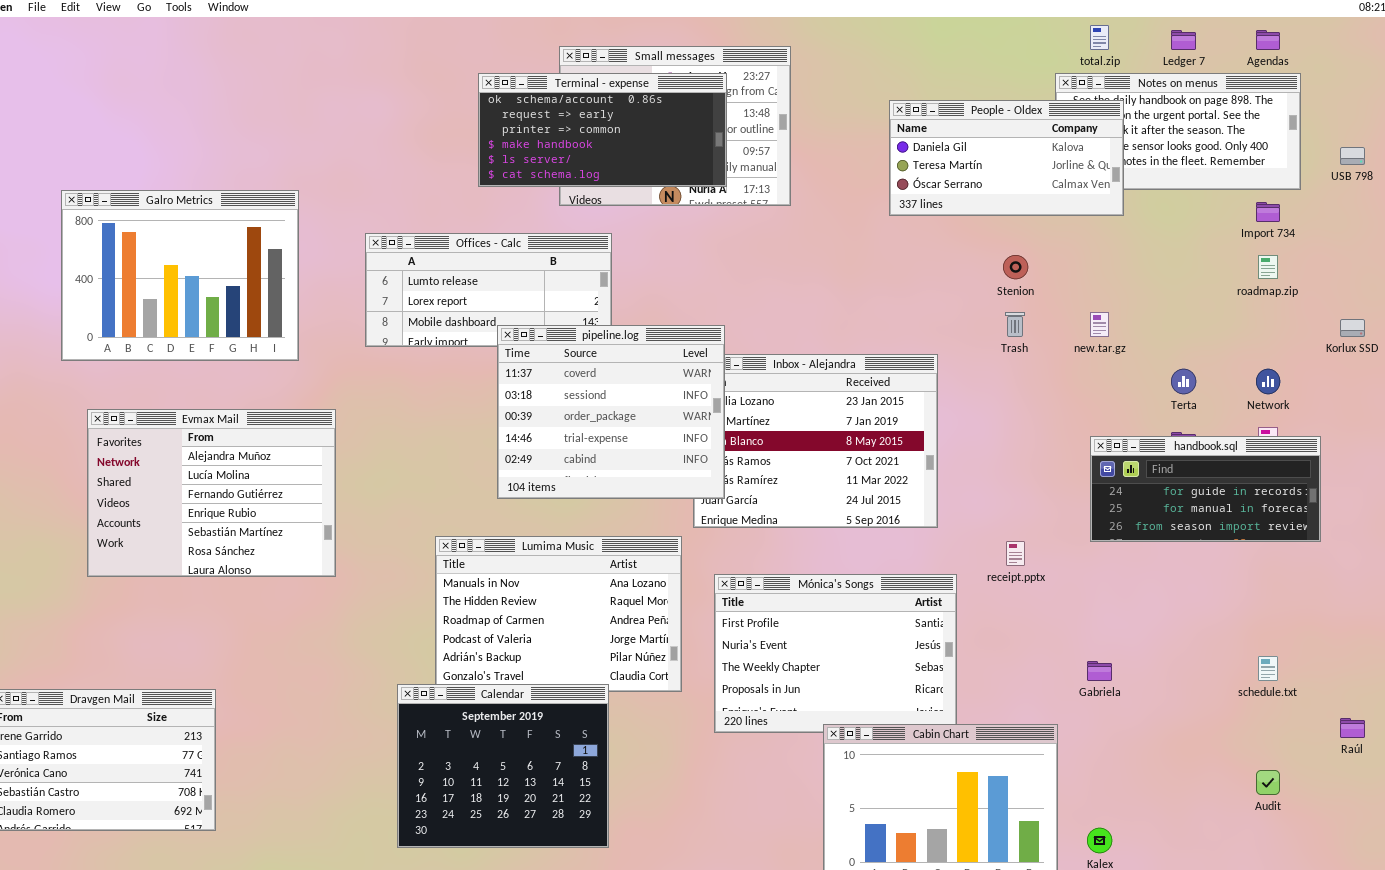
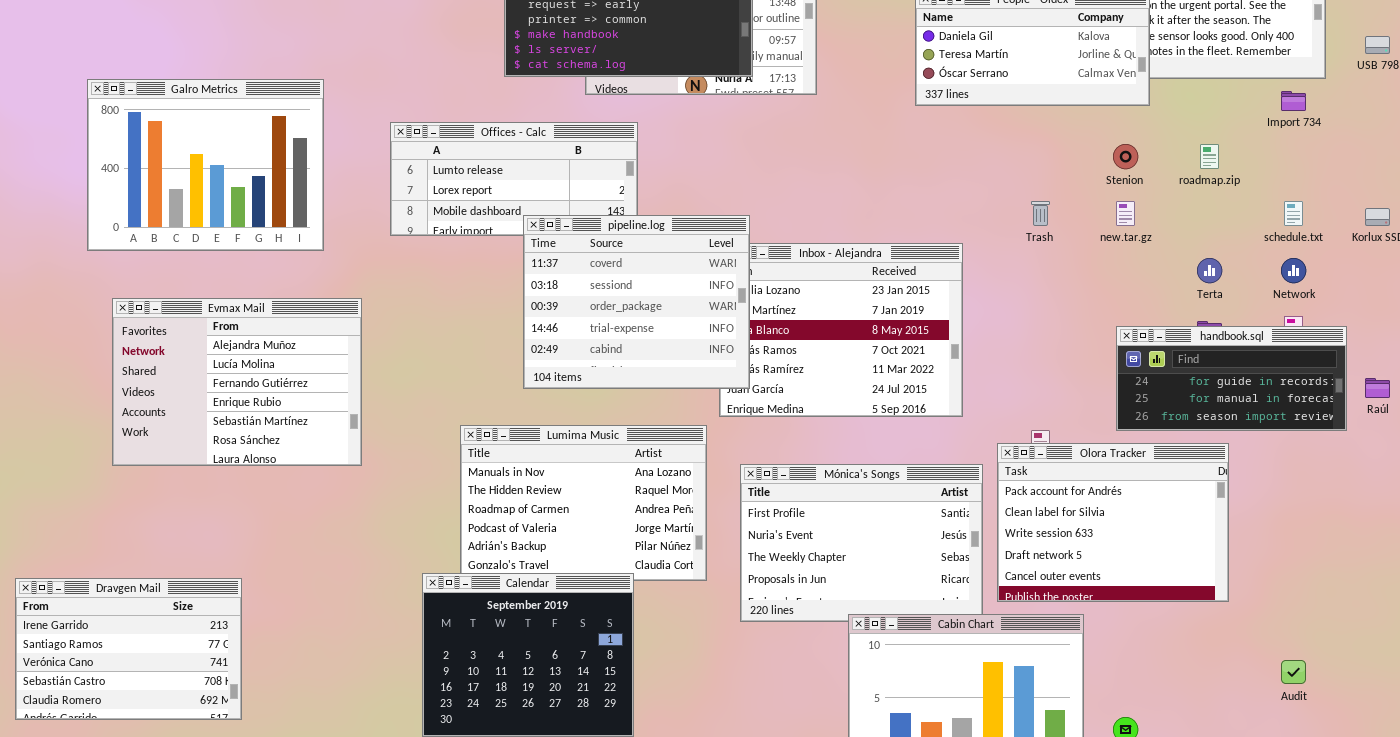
Stenion: [1003,255,1028,279] -> [1113,144,1138,169], moved
roadmap.zip: [1258,255,1278,279] -> [1200,144,1219,169], moved
Olora Tracker: none -> [997,443,1229,602], opened
schedule.txt: [1258,656,1278,681] -> [1284,201,1303,226], moved
Raúl: [1340,718,1365,738] -> [1365,378,1390,398], moved

